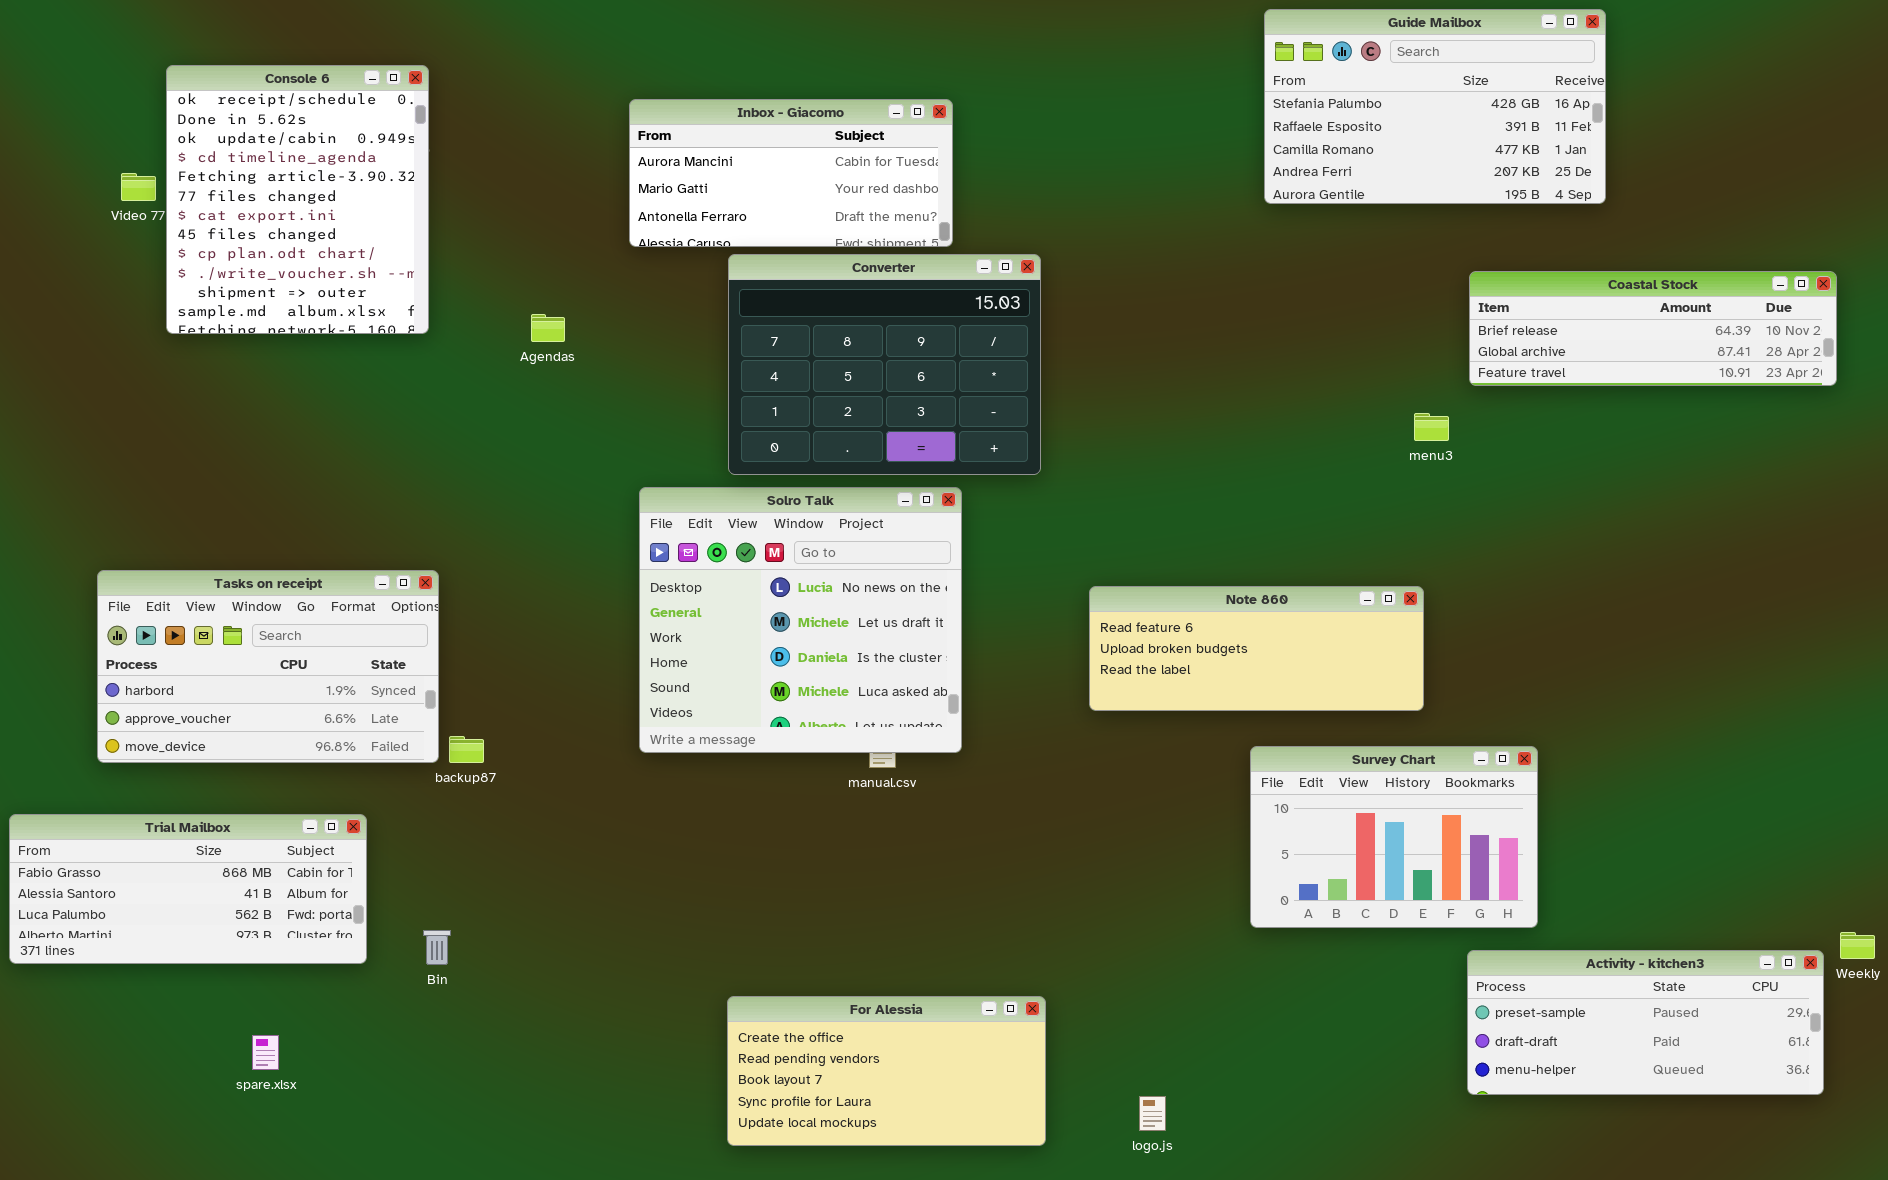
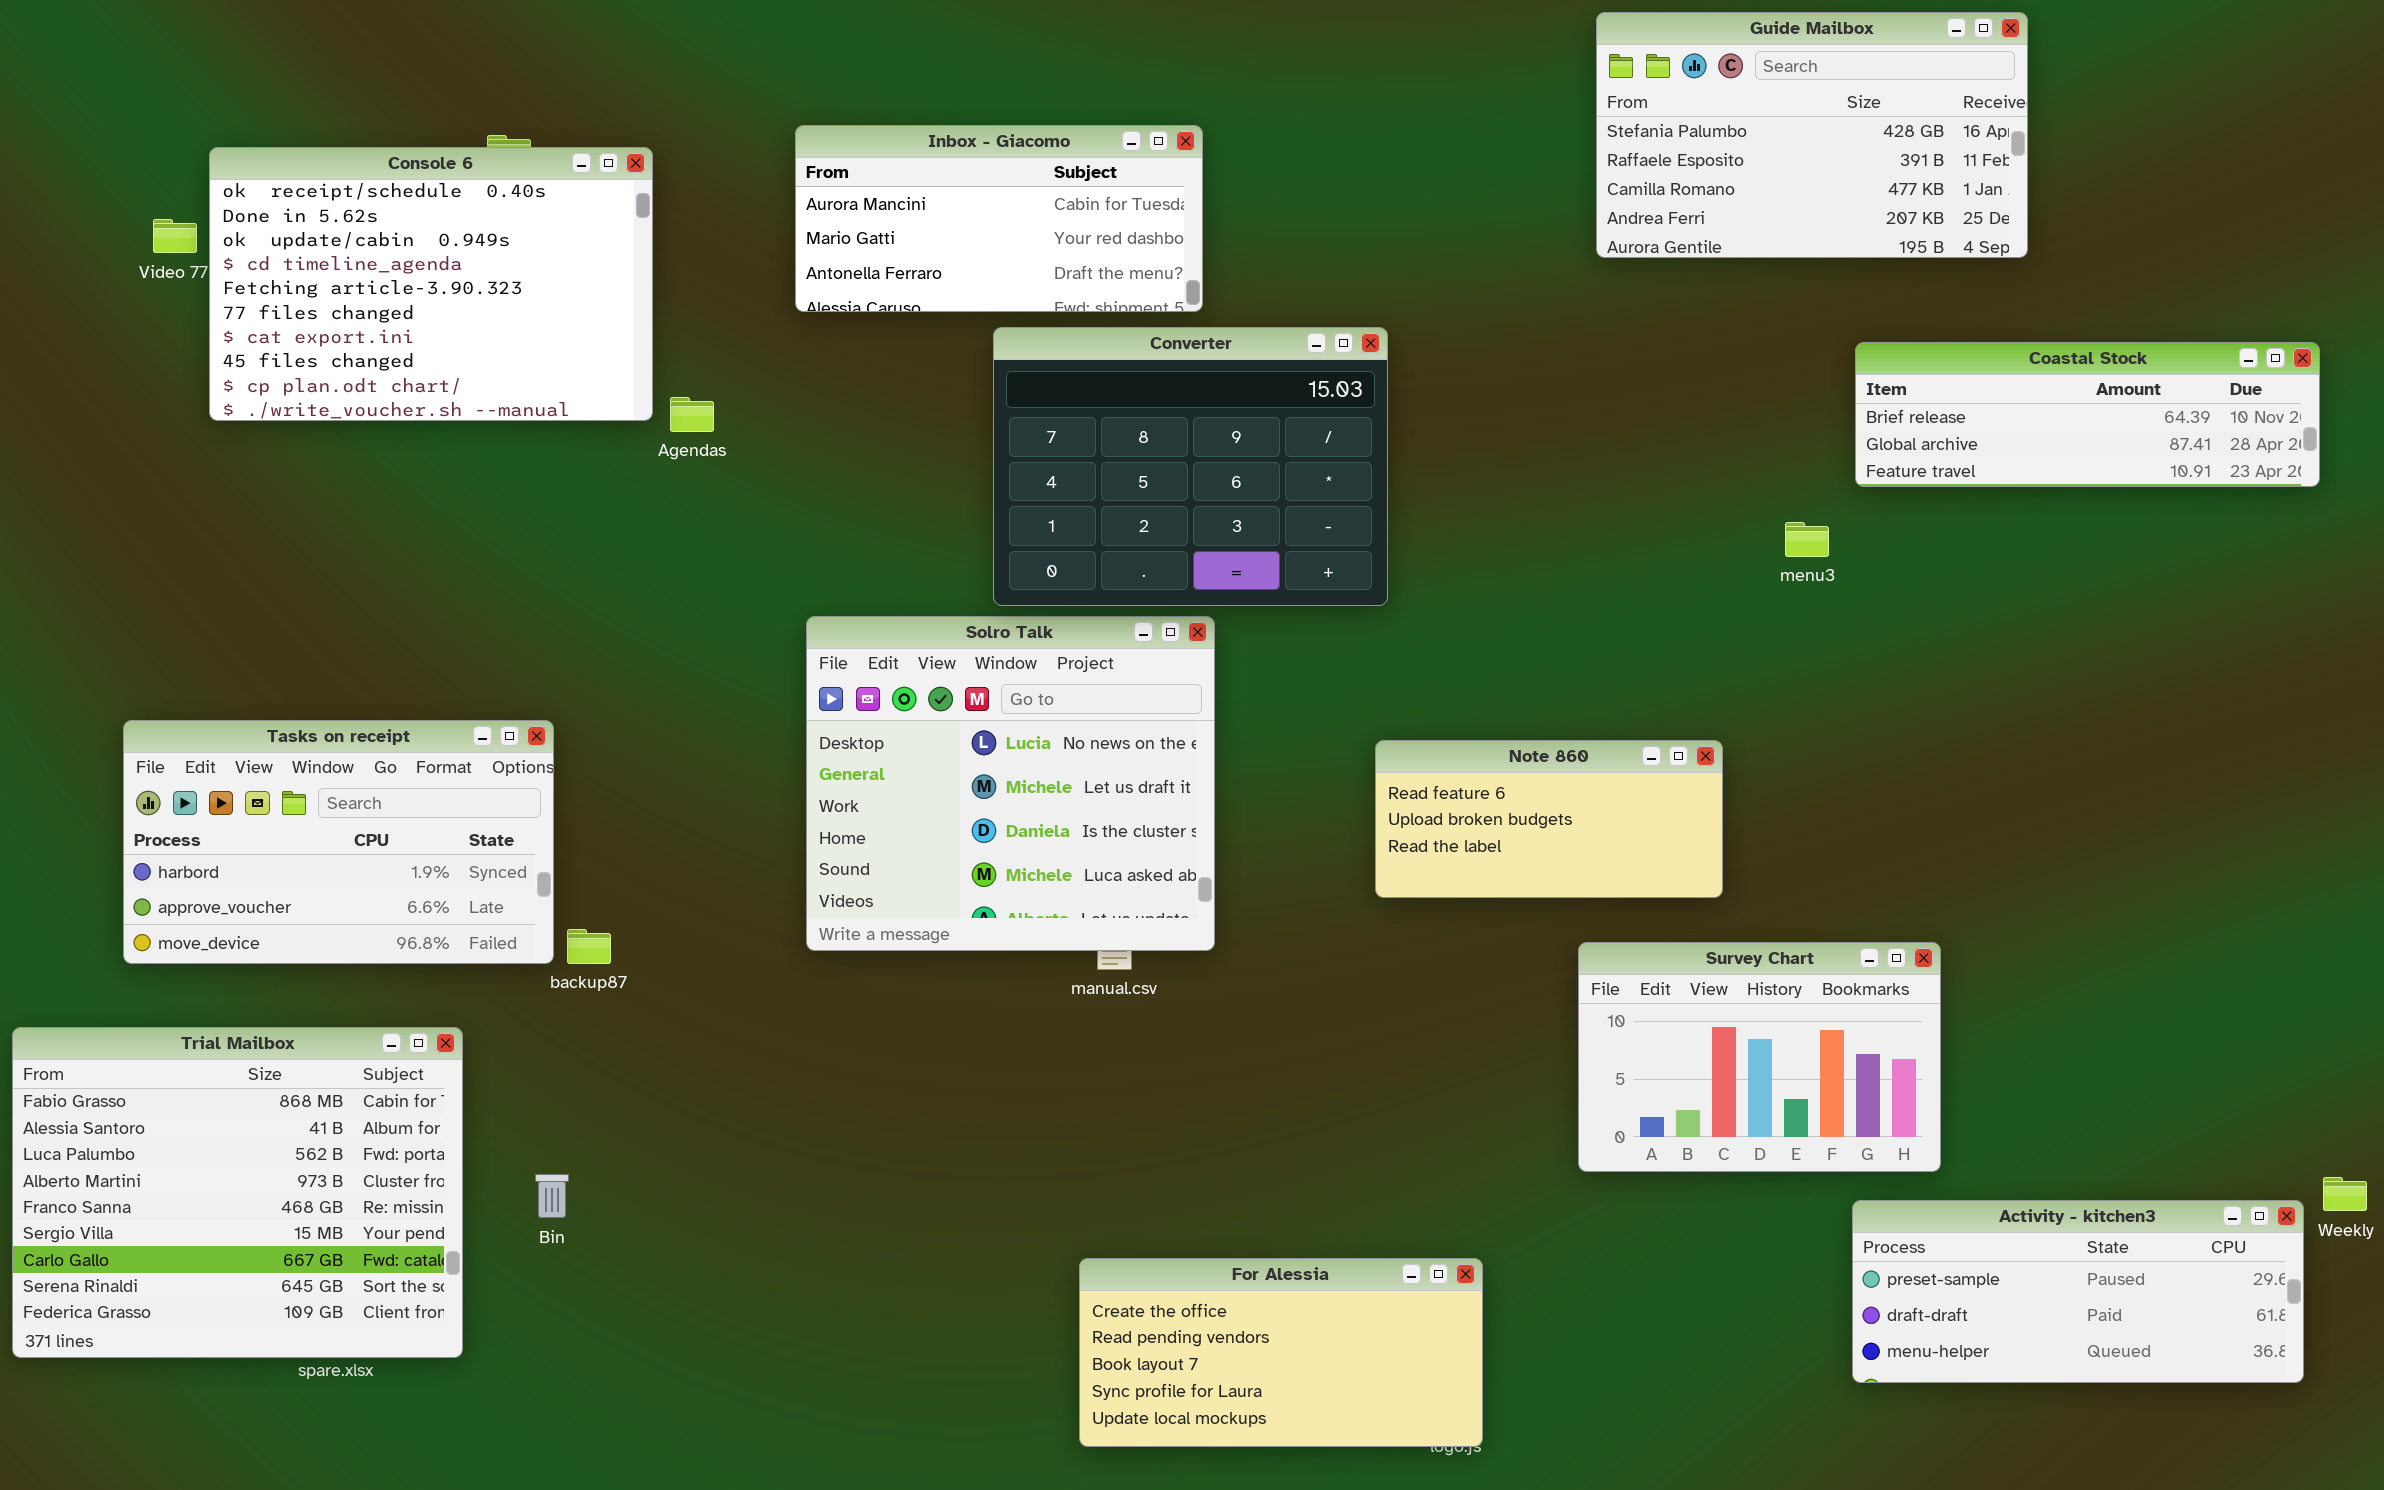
Console 6: [166,65,429,334] -> [209,147,653,421], resized
Converter: [728,254,1041,475] -> [993,327,1388,606], moved
Note 860: [1089,586,1424,711] -> [1375,740,1723,898], resized
Trial Mailbox: [9,814,367,964] -> [12,1027,463,1358], resized
For Alessia: [727,996,1046,1146] -> [1079,1258,1483,1447], moved

